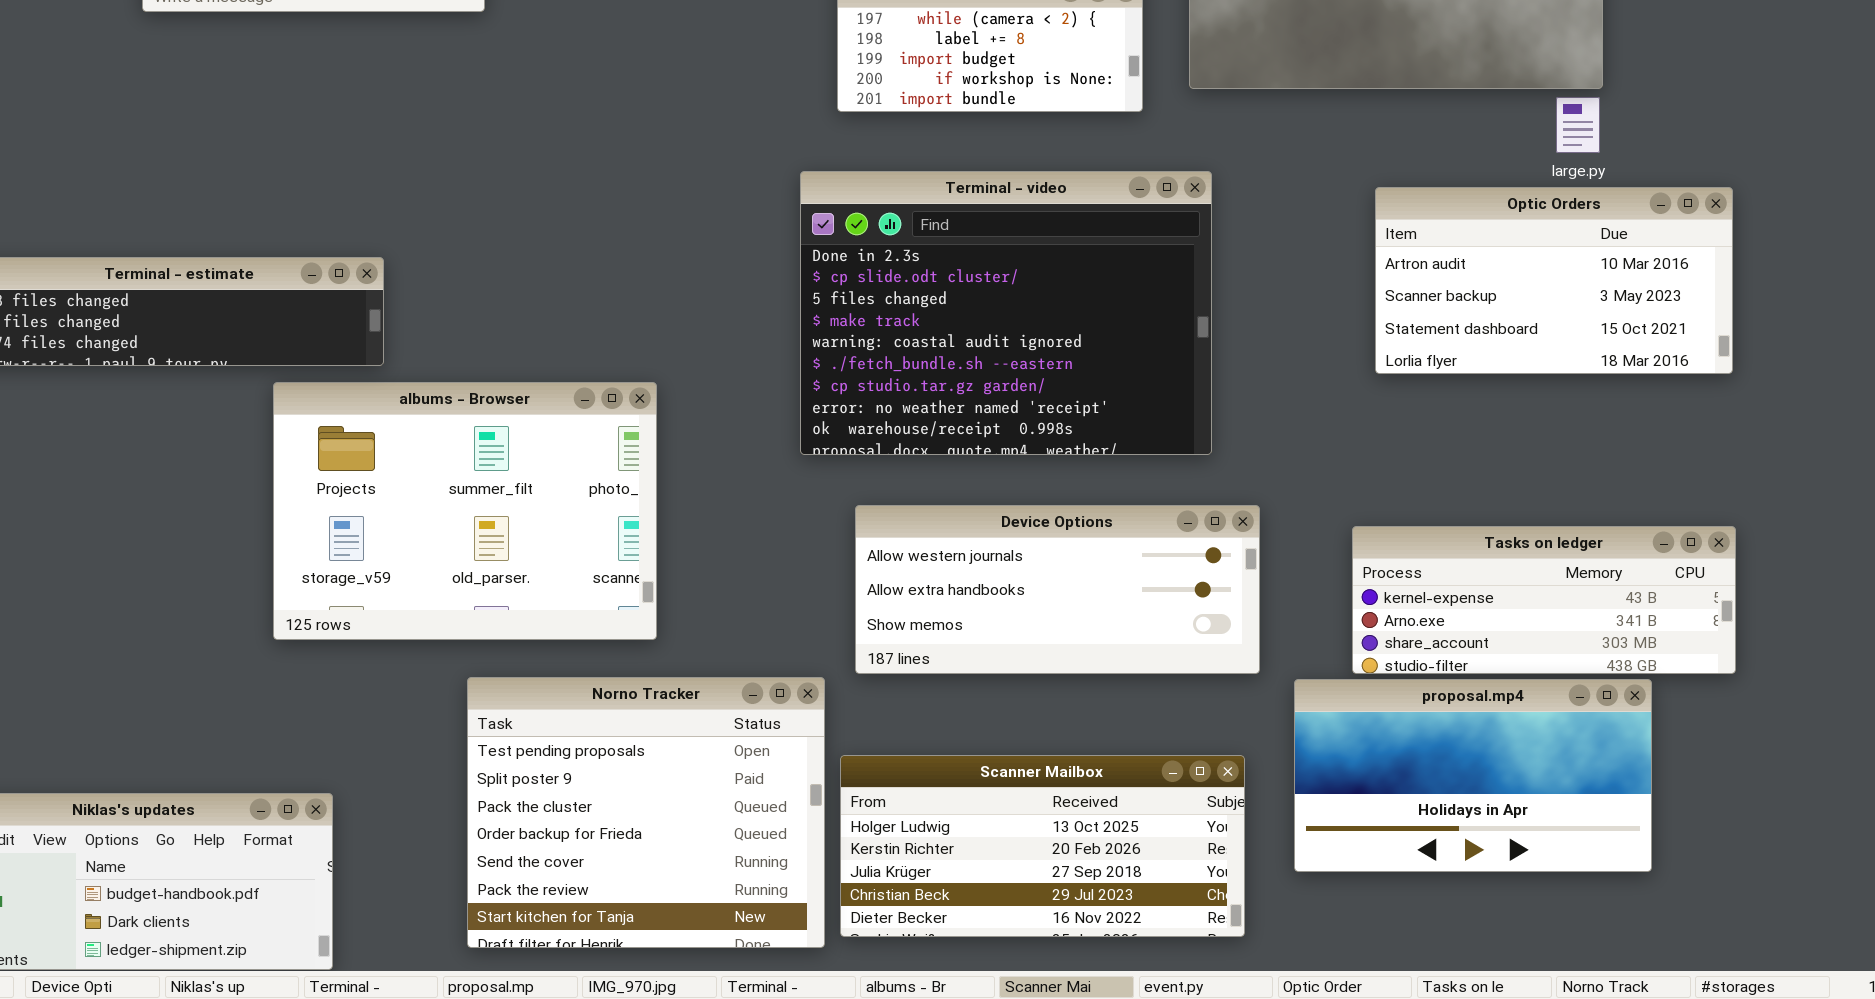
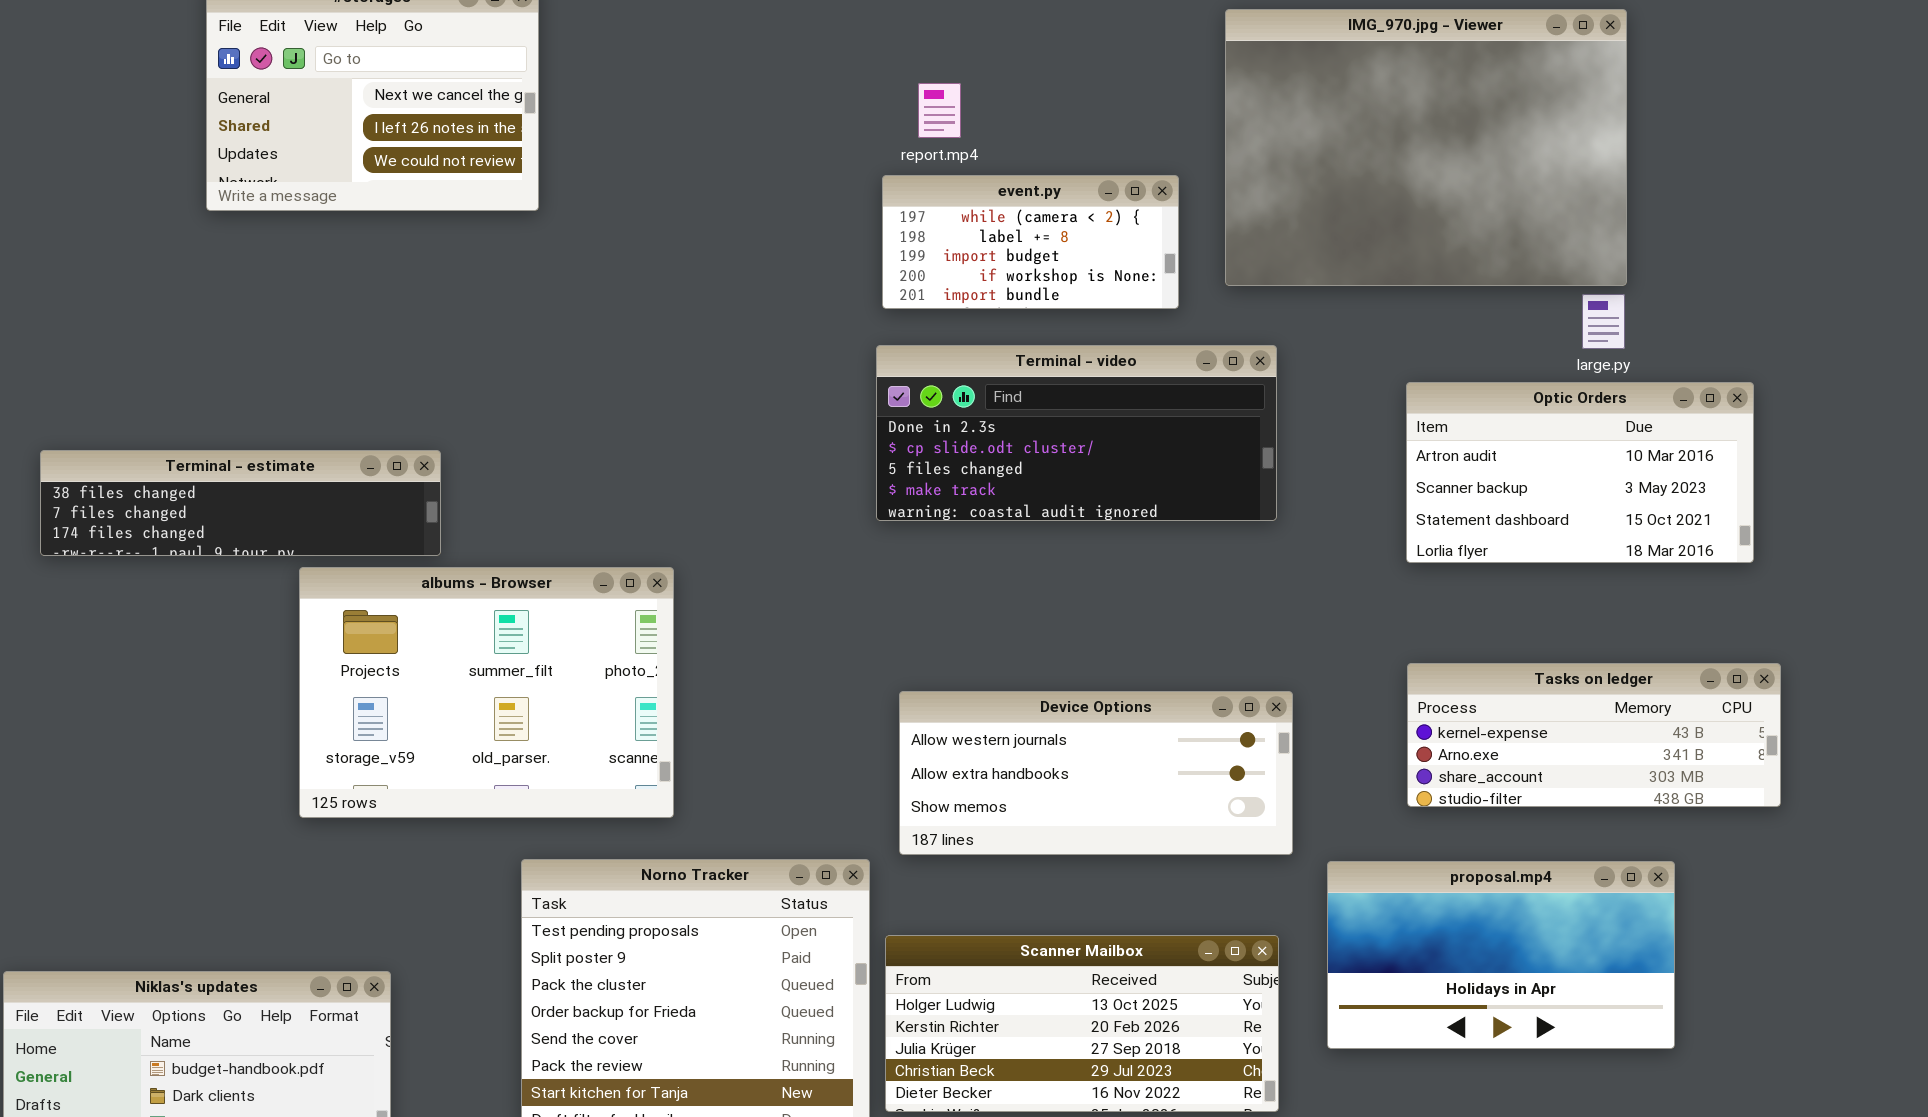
Terminal - video: [800,171,1212,455] -> [876,345,1277,521], moved, resized
albums - Browser: [273,382,657,640] -> [299,567,674,818], moved
Tasks on ledger: [1352,526,1736,674] -> [1407,663,1781,807], moved

